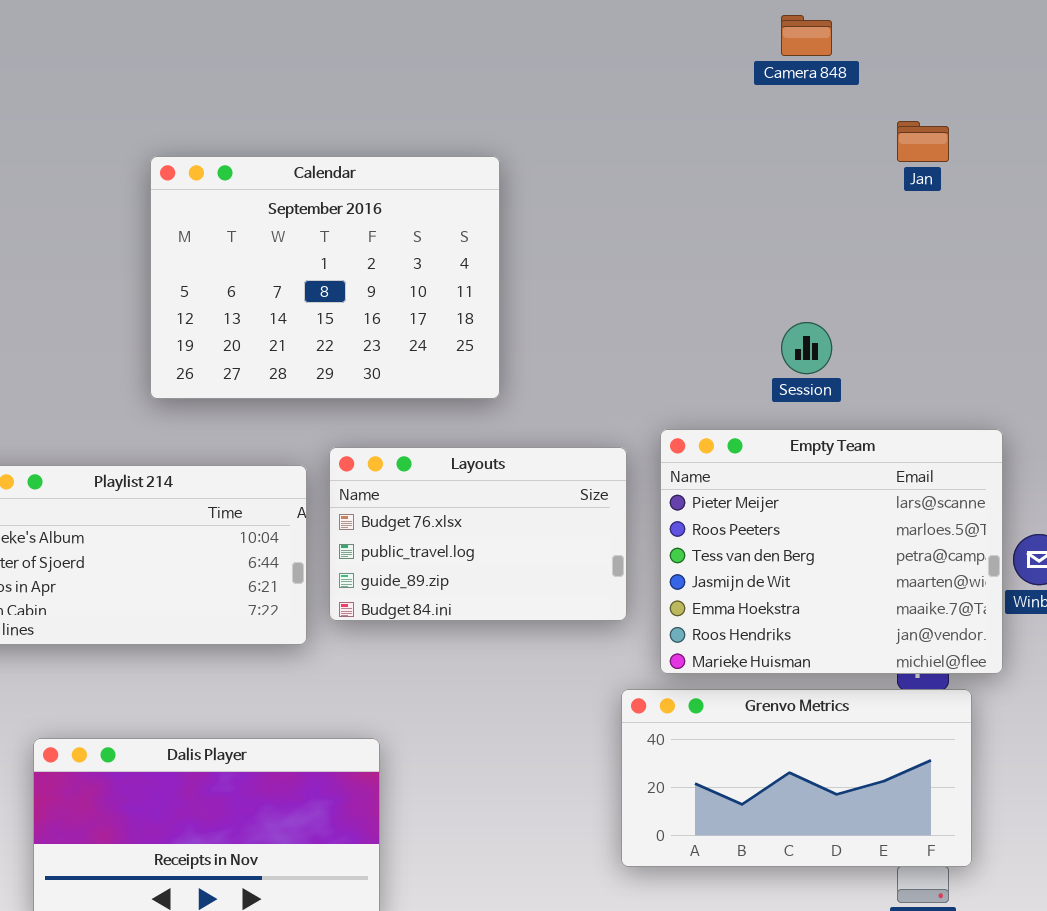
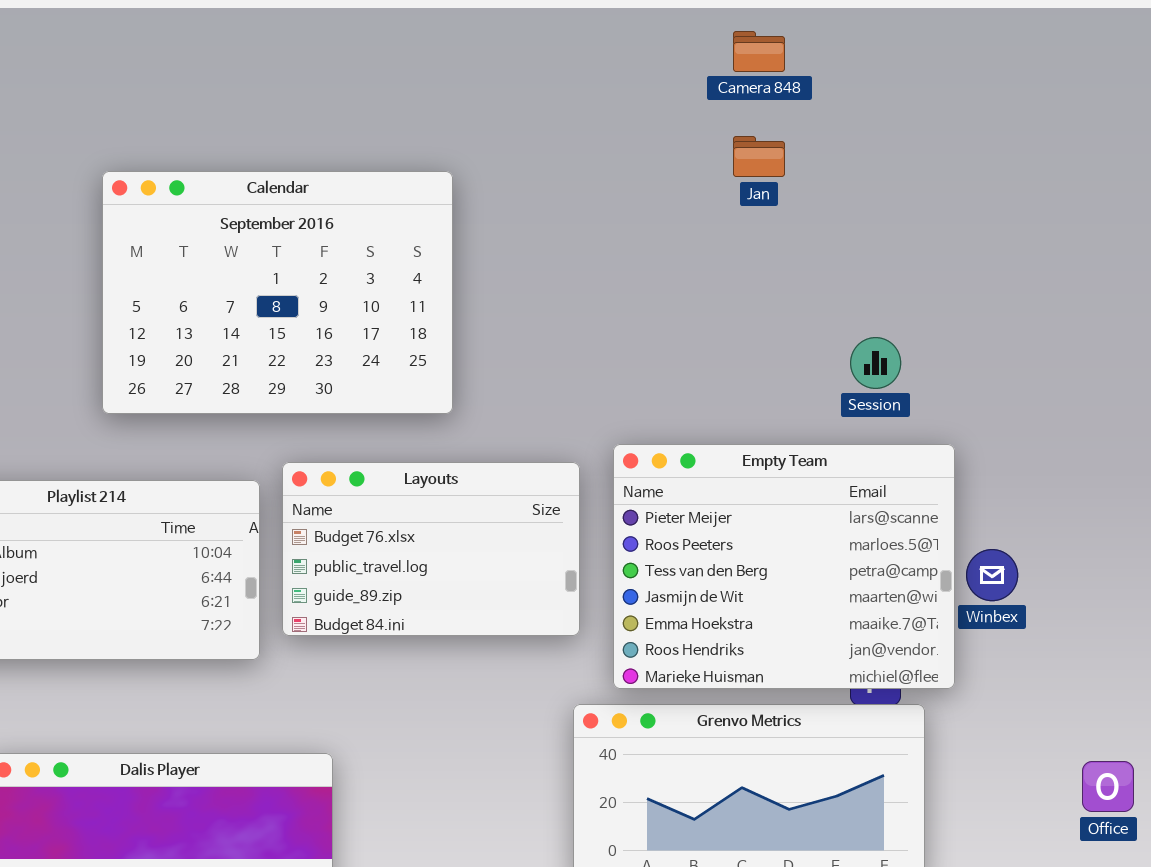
Jan: [897,121,949,162] -> [733,136,785,177], moved
Session: [781,322,832,374] -> [850,337,901,389], moved

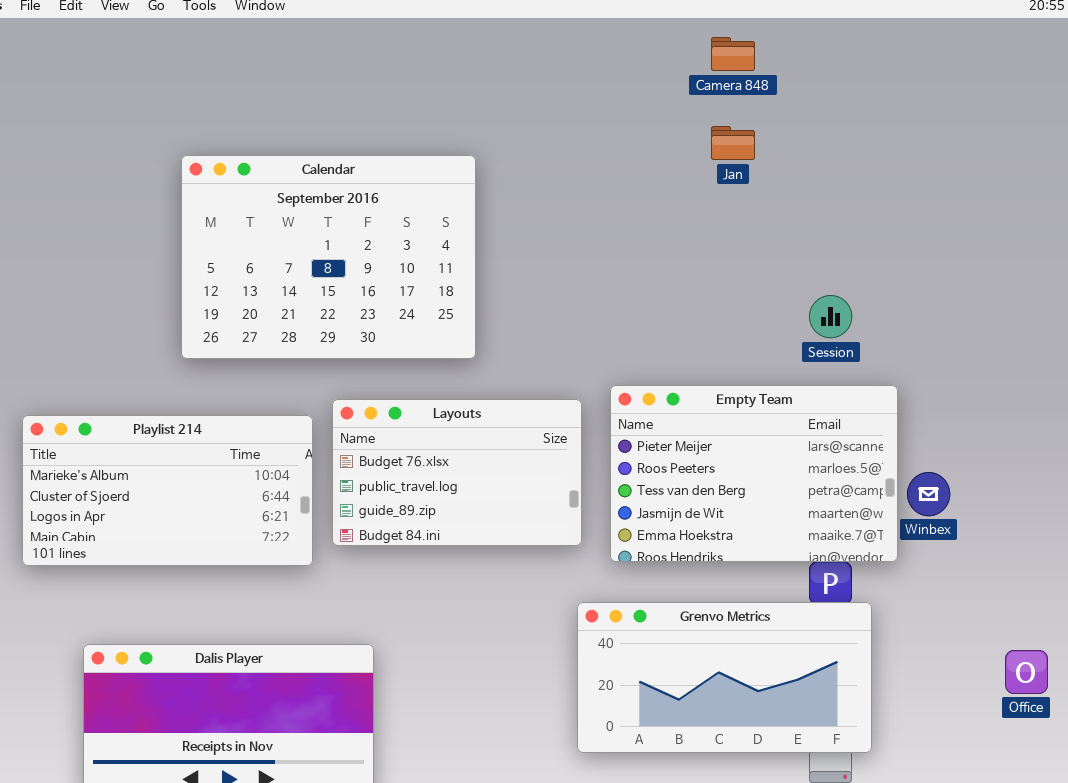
Empty Team: [613,444,955,689] -> [610,385,898,562], resized

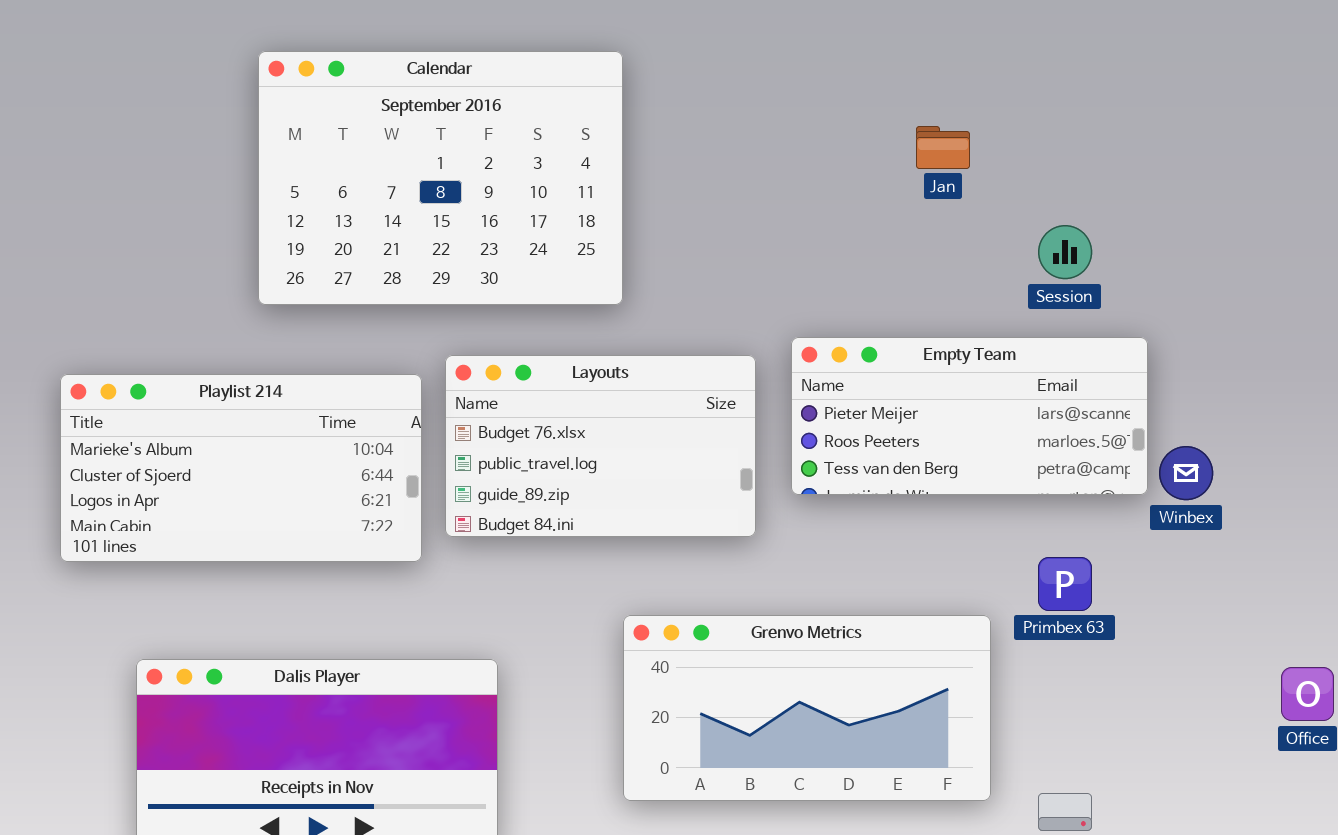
Jan: [711,126,755,160] -> [916,126,970,169], moved
Empty Team: [610,385,898,562] -> [791,337,1148,495], resized
Grenvo Metrics: [577,602,872,753] -> [623,615,991,801], moved

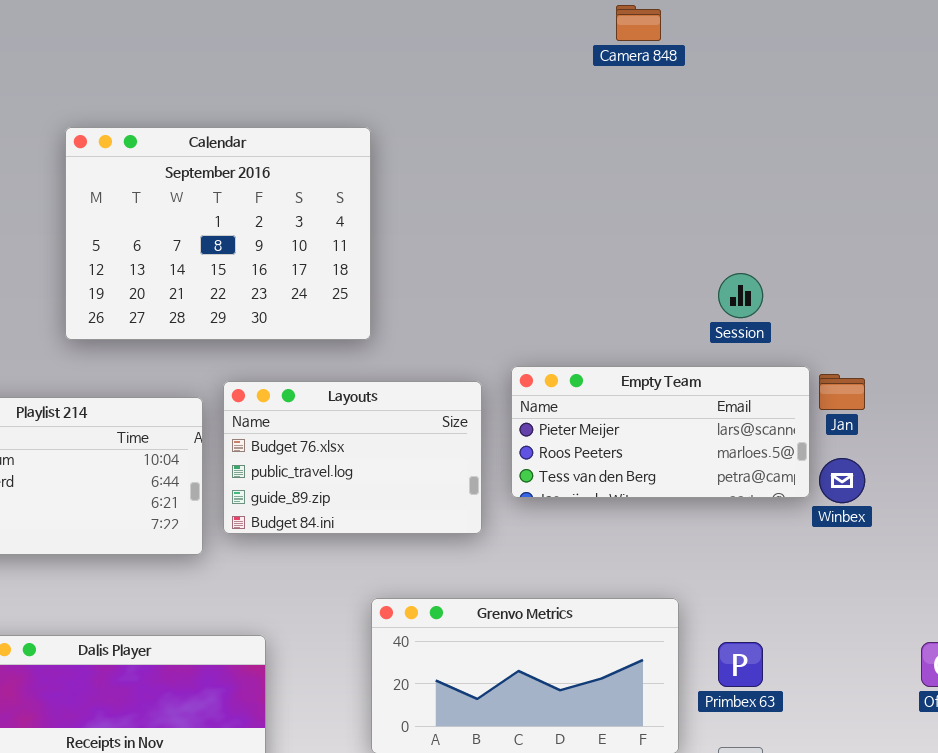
Jan: [916,126,970,169] -> [819,374,865,410], moved
Primbex 63: [1038,557,1092,611] -> [718,642,763,687], moved

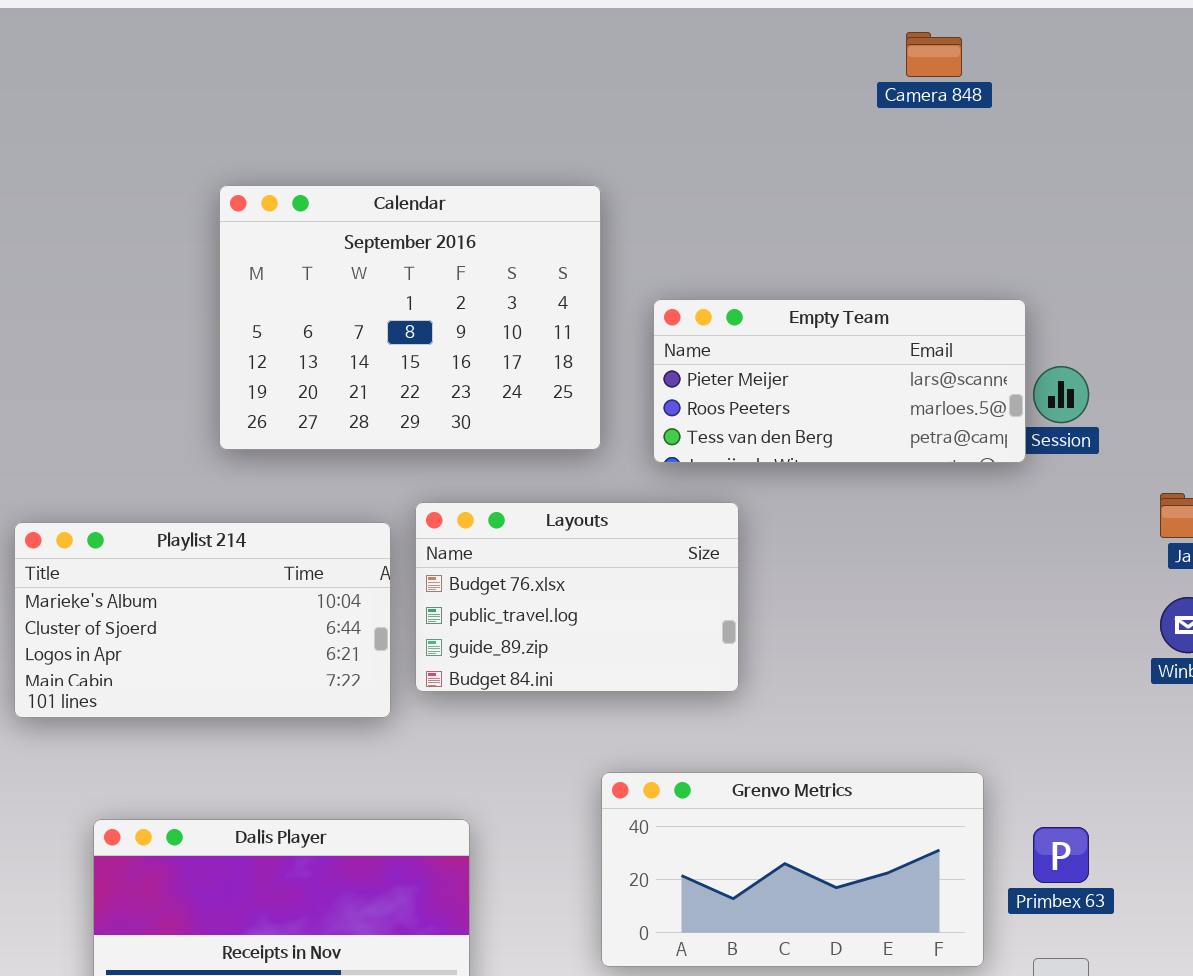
Empty Team: [511,366,810,498] -> [653,299,1026,463], moved

